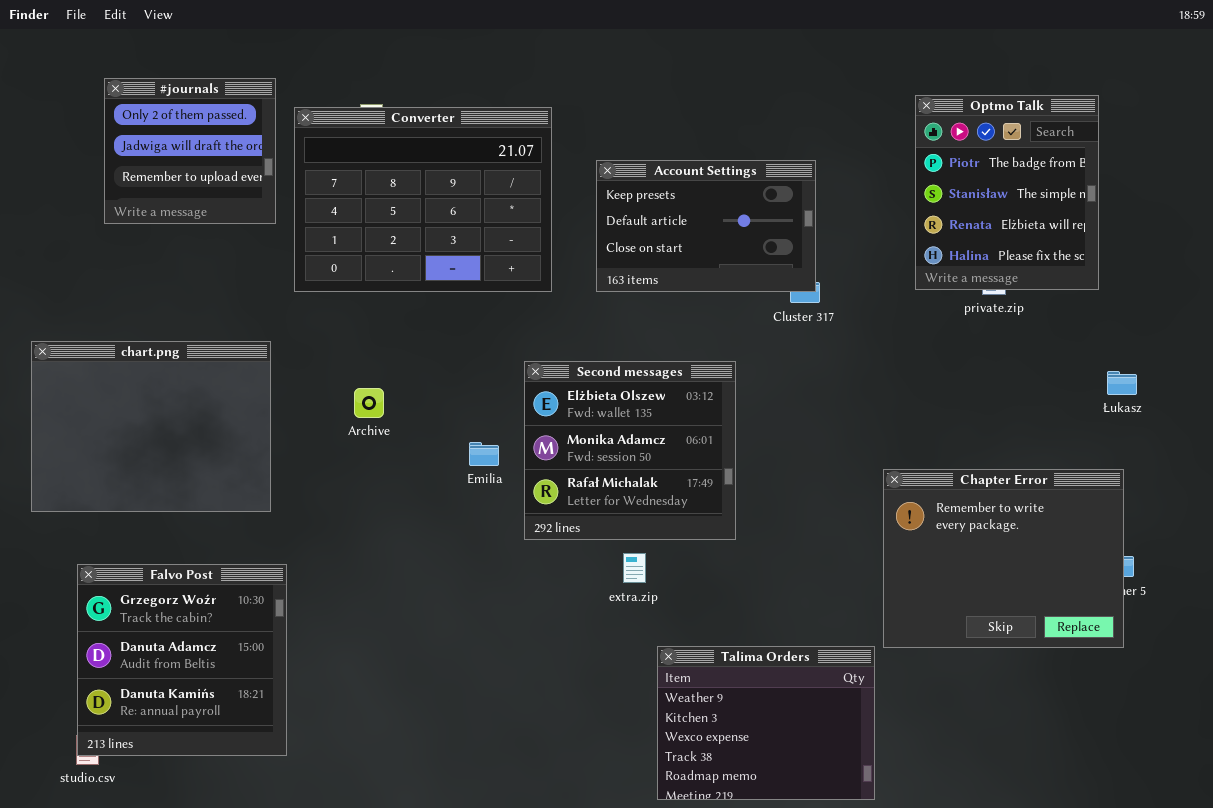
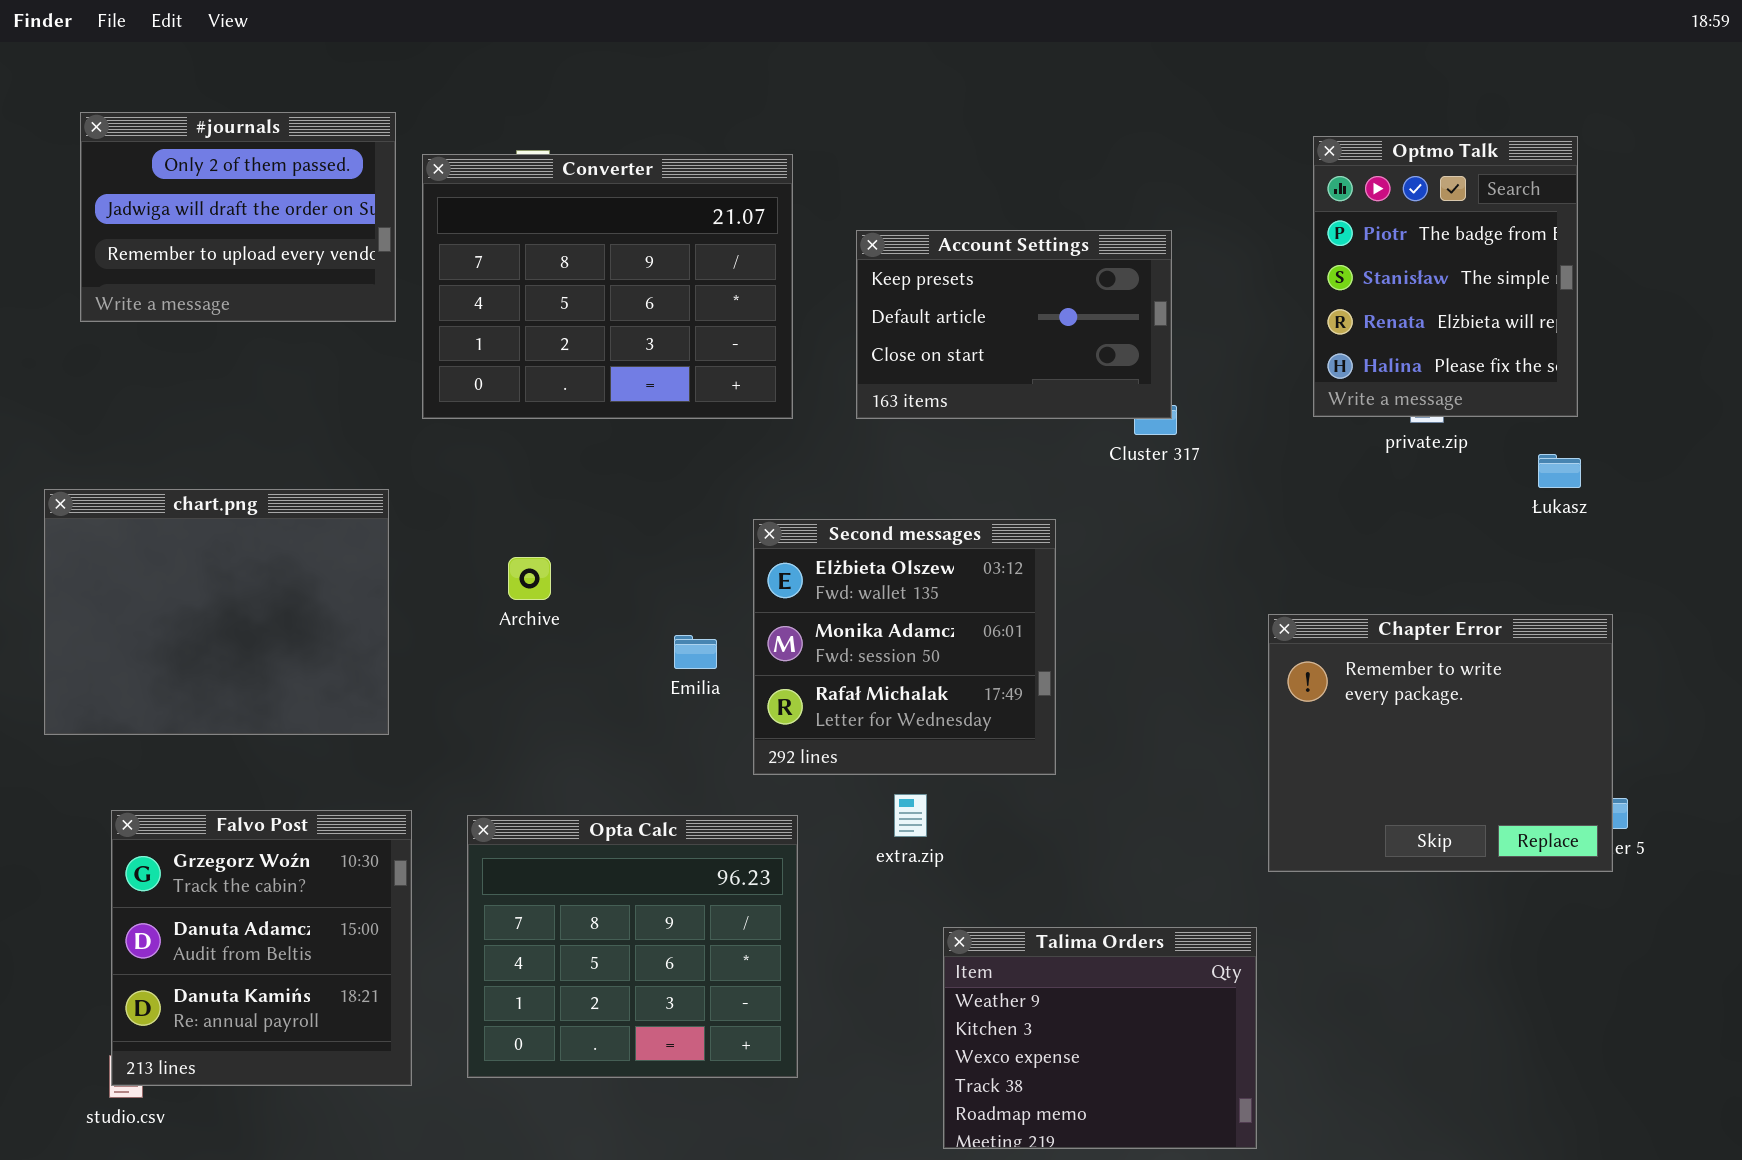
#journals: [104,78,276,224] -> [80,112,396,322], resized
Łukasz: [1107,371,1137,395] -> [1538,454,1581,488], moved
Chapter Error: [883,469,1124,648] -> [1268,614,1613,872], moved
Opta Calc: none -> [467,815,798,1078], opened

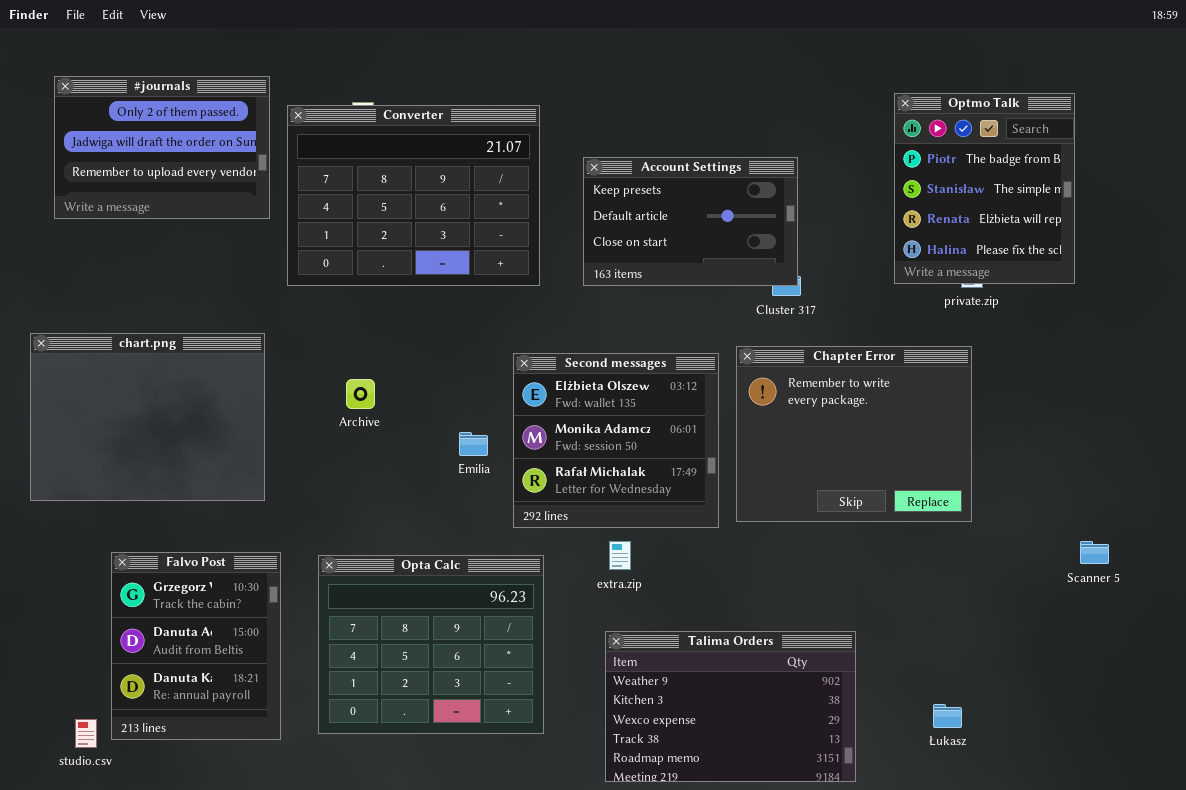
Łukasz: [1538,454,1581,488] -> [933,704,962,728], moved
Chapter Error: [1268,614,1613,872] -> [736,346,972,522], moved
Falvo Post: [111,810,412,1086] -> [111,552,281,740], resized
Talima Orders: [943,927,1257,1149] -> [605,631,856,782], resized

